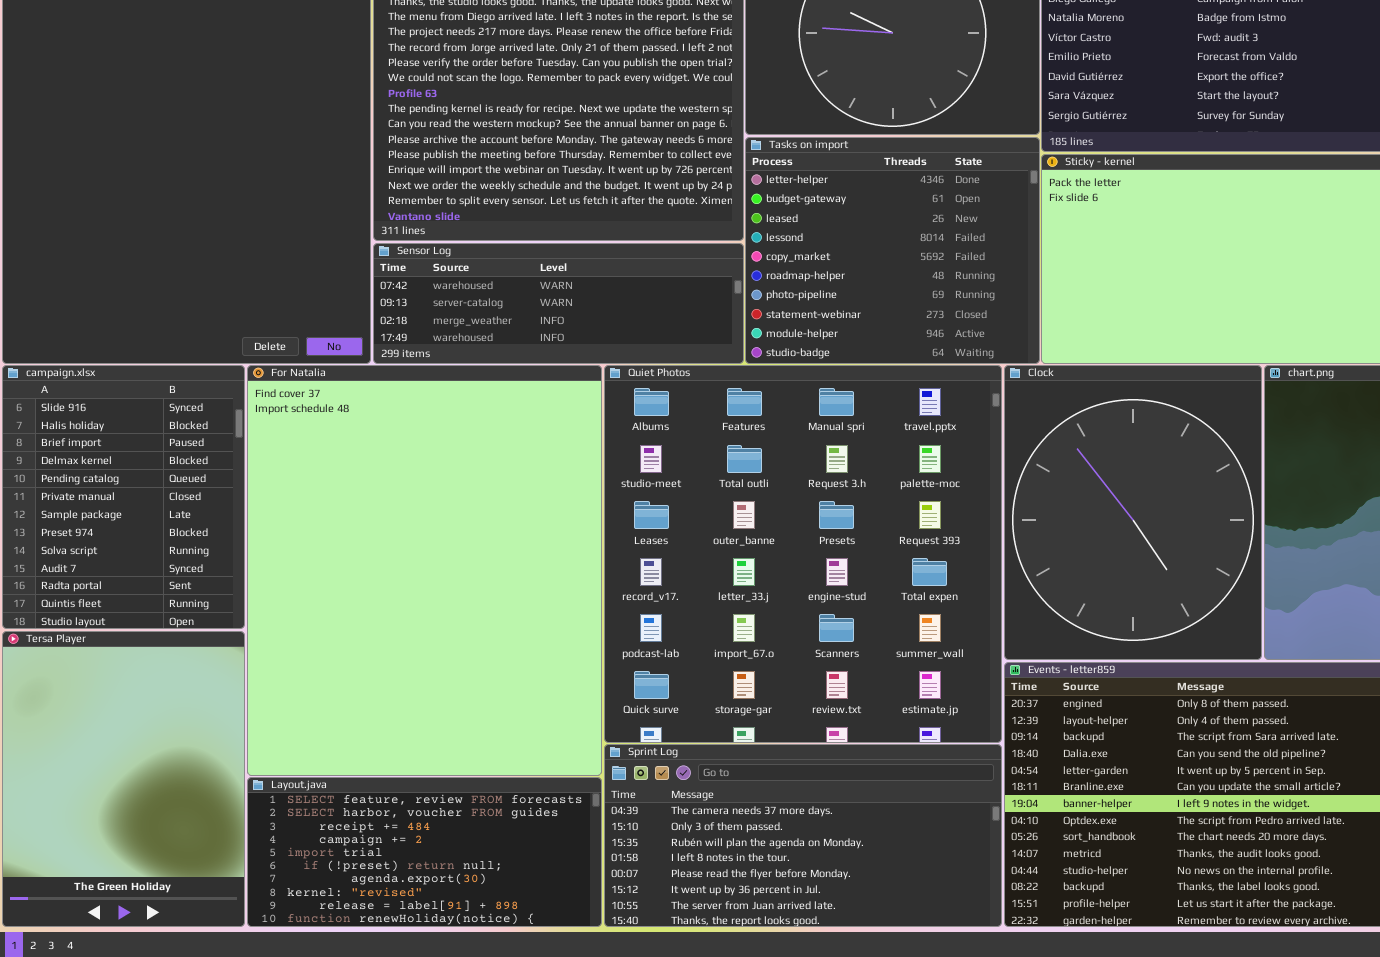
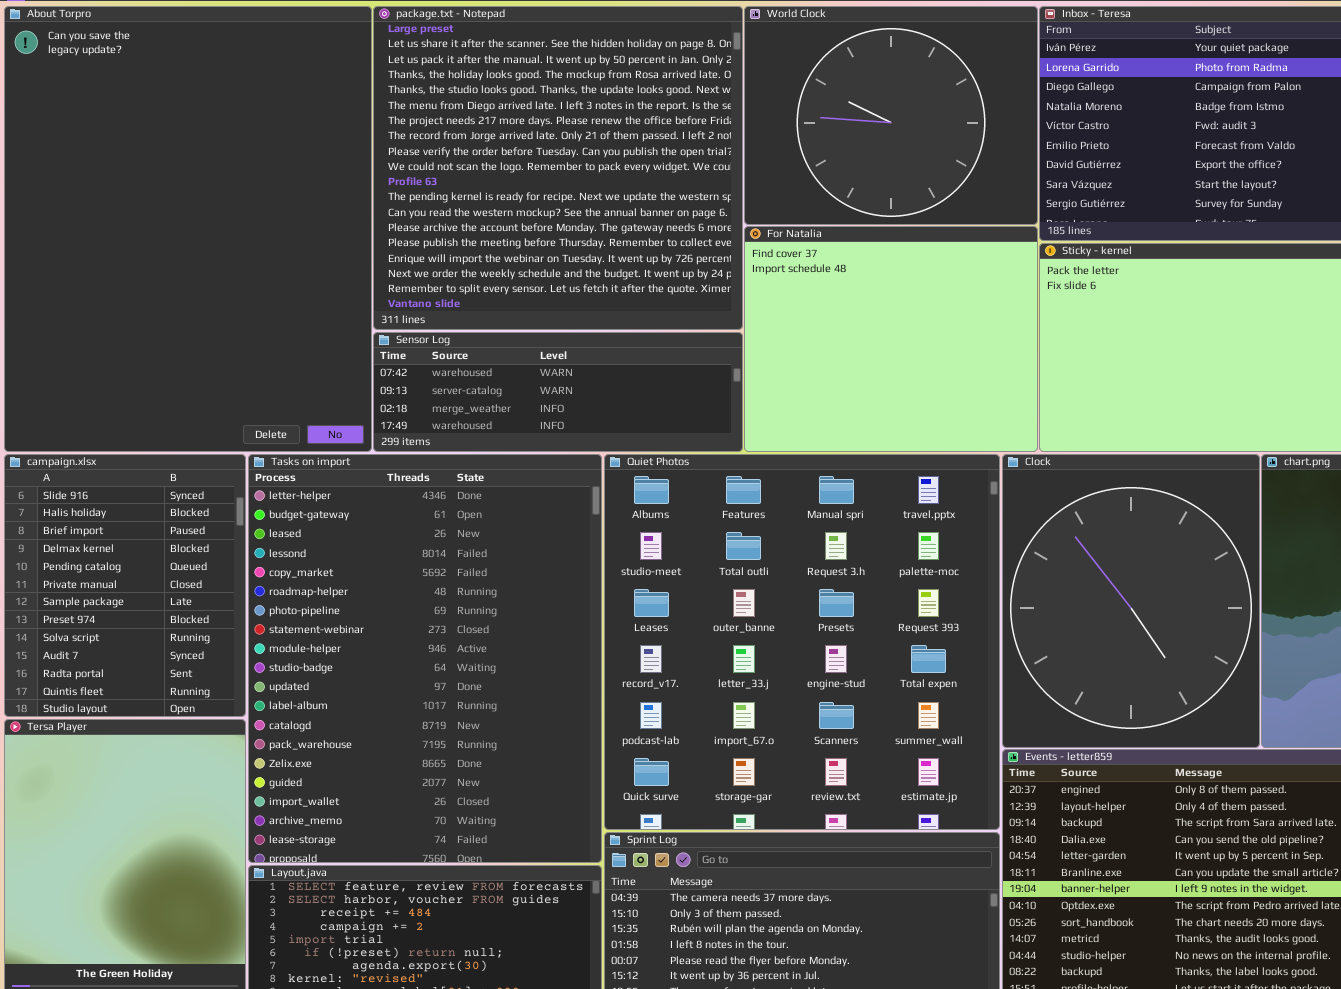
Tasks on import: [745,137,1040,364] -> [248,454,602,863], moved, resized
For Natalia: [247,365,602,776] -> [744,226,1038,452], moved, resized

